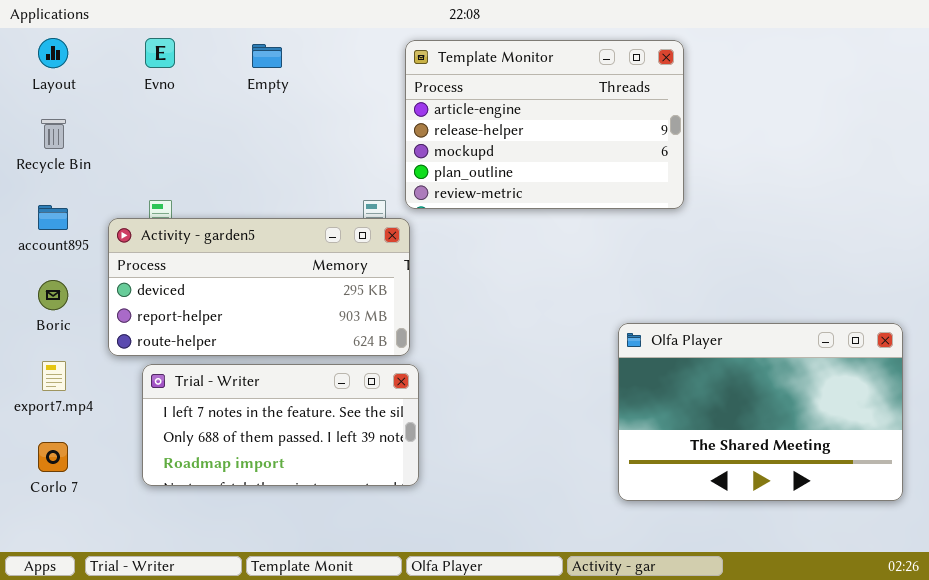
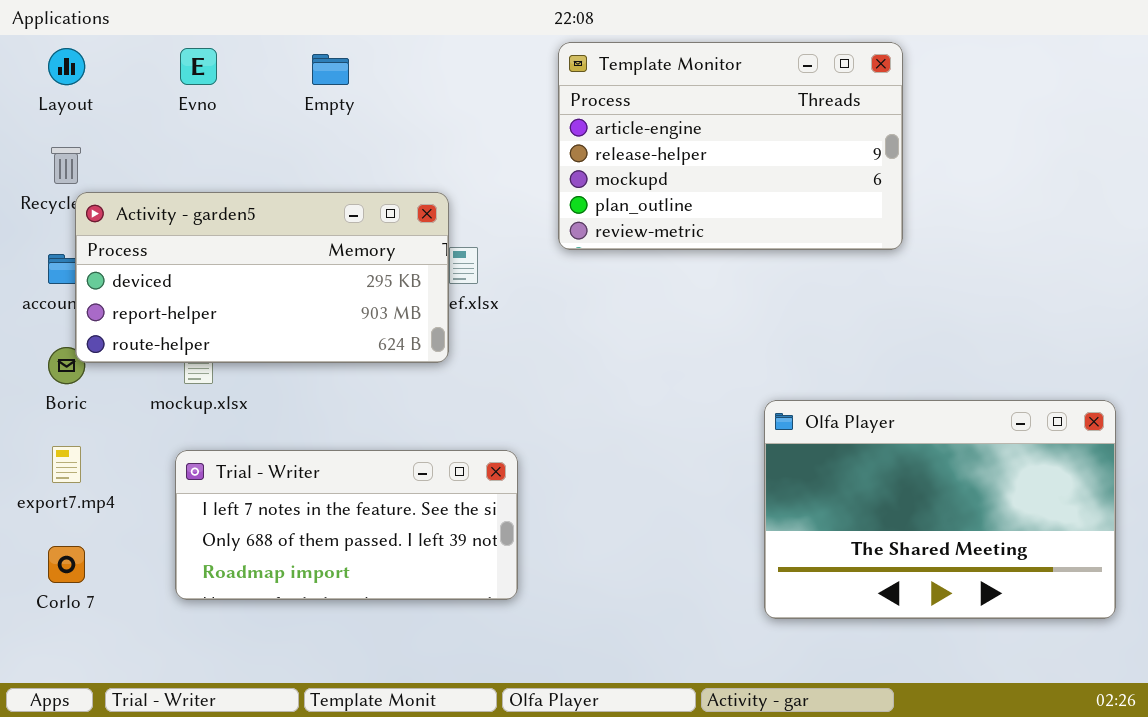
Template Monitor: [405,40,684,209] -> [558,42,903,250], moved
Activity - garden5: [108,218,410,356] -> [75,192,449,363], moved

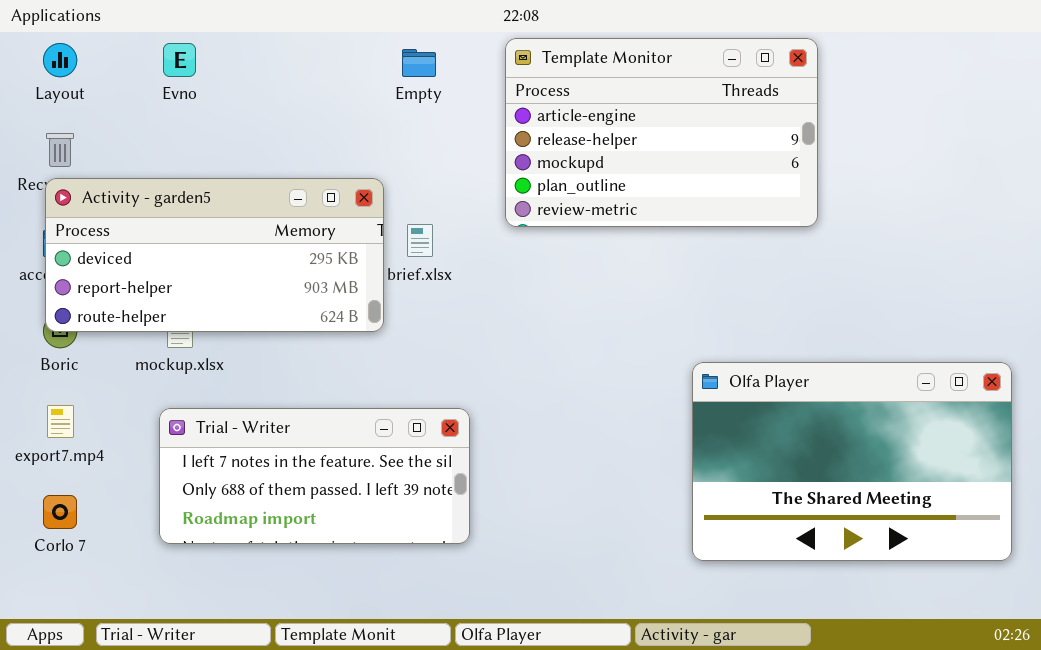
Empty: [312,54,349,85] -> [402,49,436,77], moved
Activity - garden5: [75,192,449,363] -> [45,178,384,332], moved

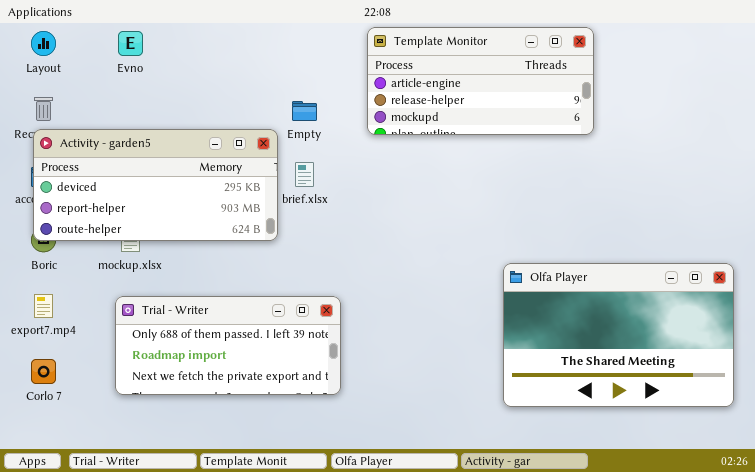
Template Monitor: [505,38,818,227] -> [367,27,594,135], resized
Empty: [402,49,436,77] -> [292,101,317,121], moved
Trial - Writer: [159,408,470,544] -> [115,296,341,395], scrolled down 1 row

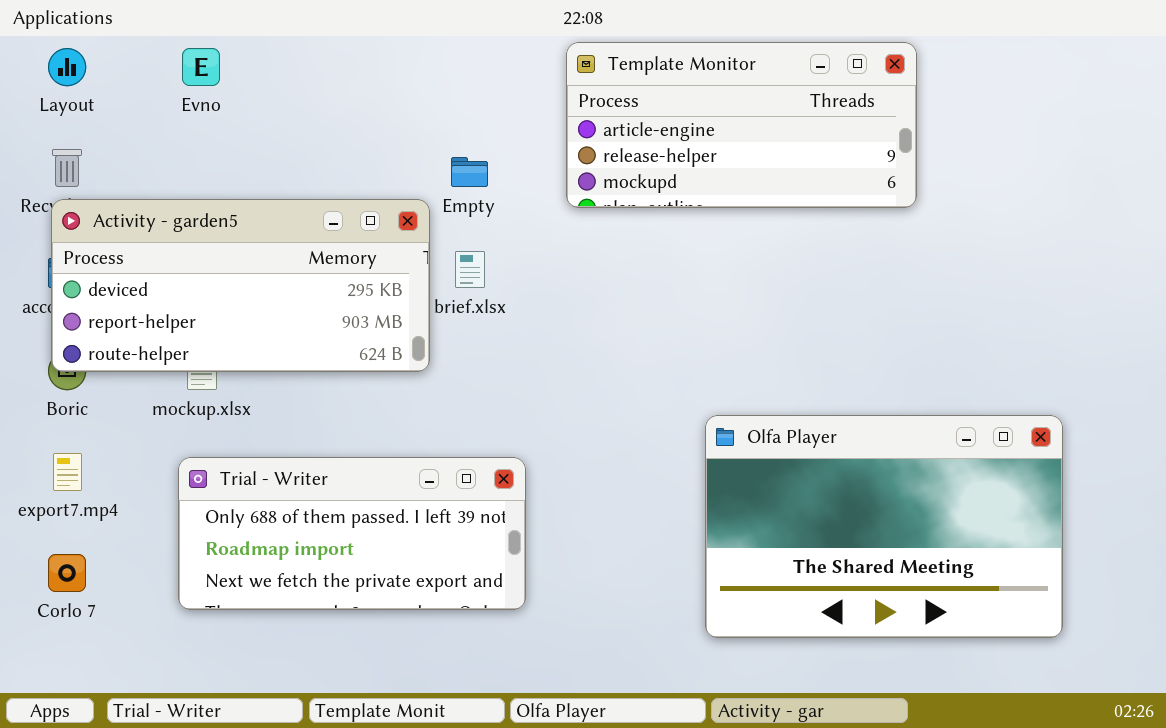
Olfa Player: [503,263,734,407] -> [705,415,1063,638], moved

